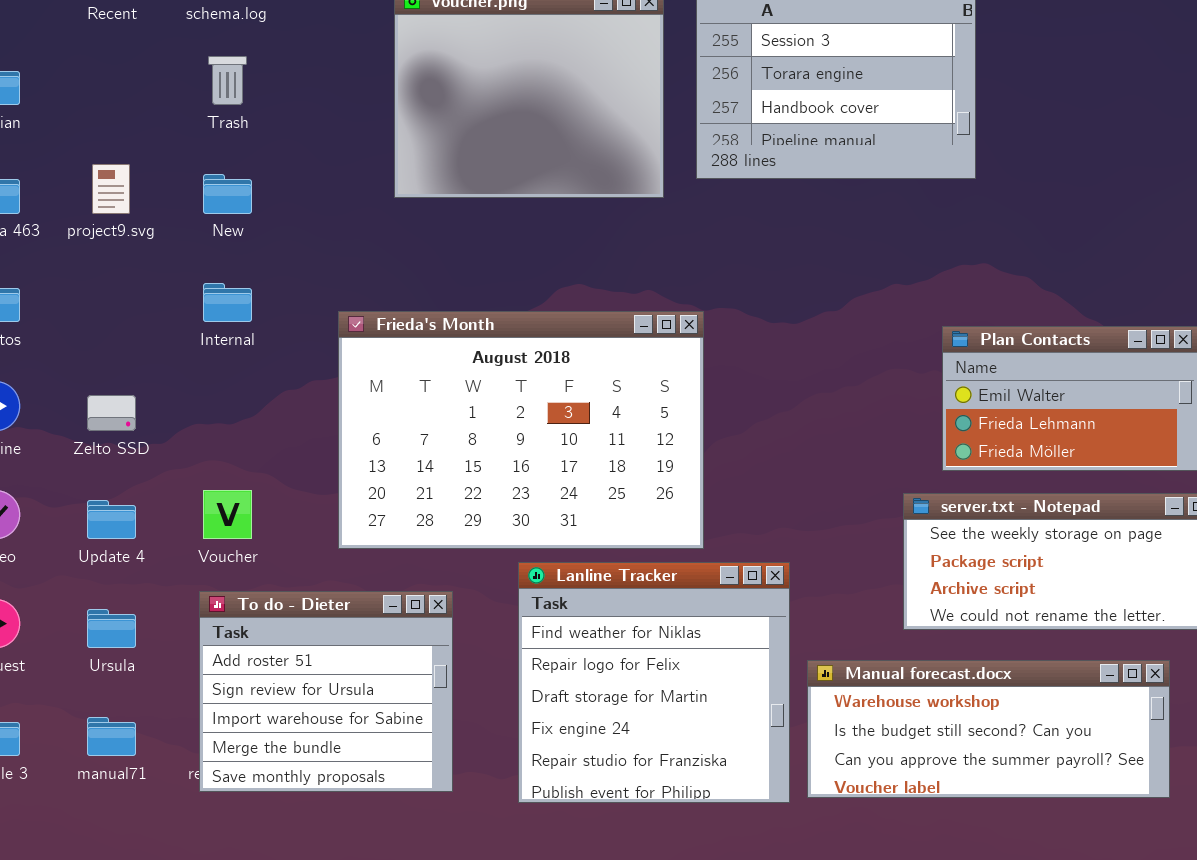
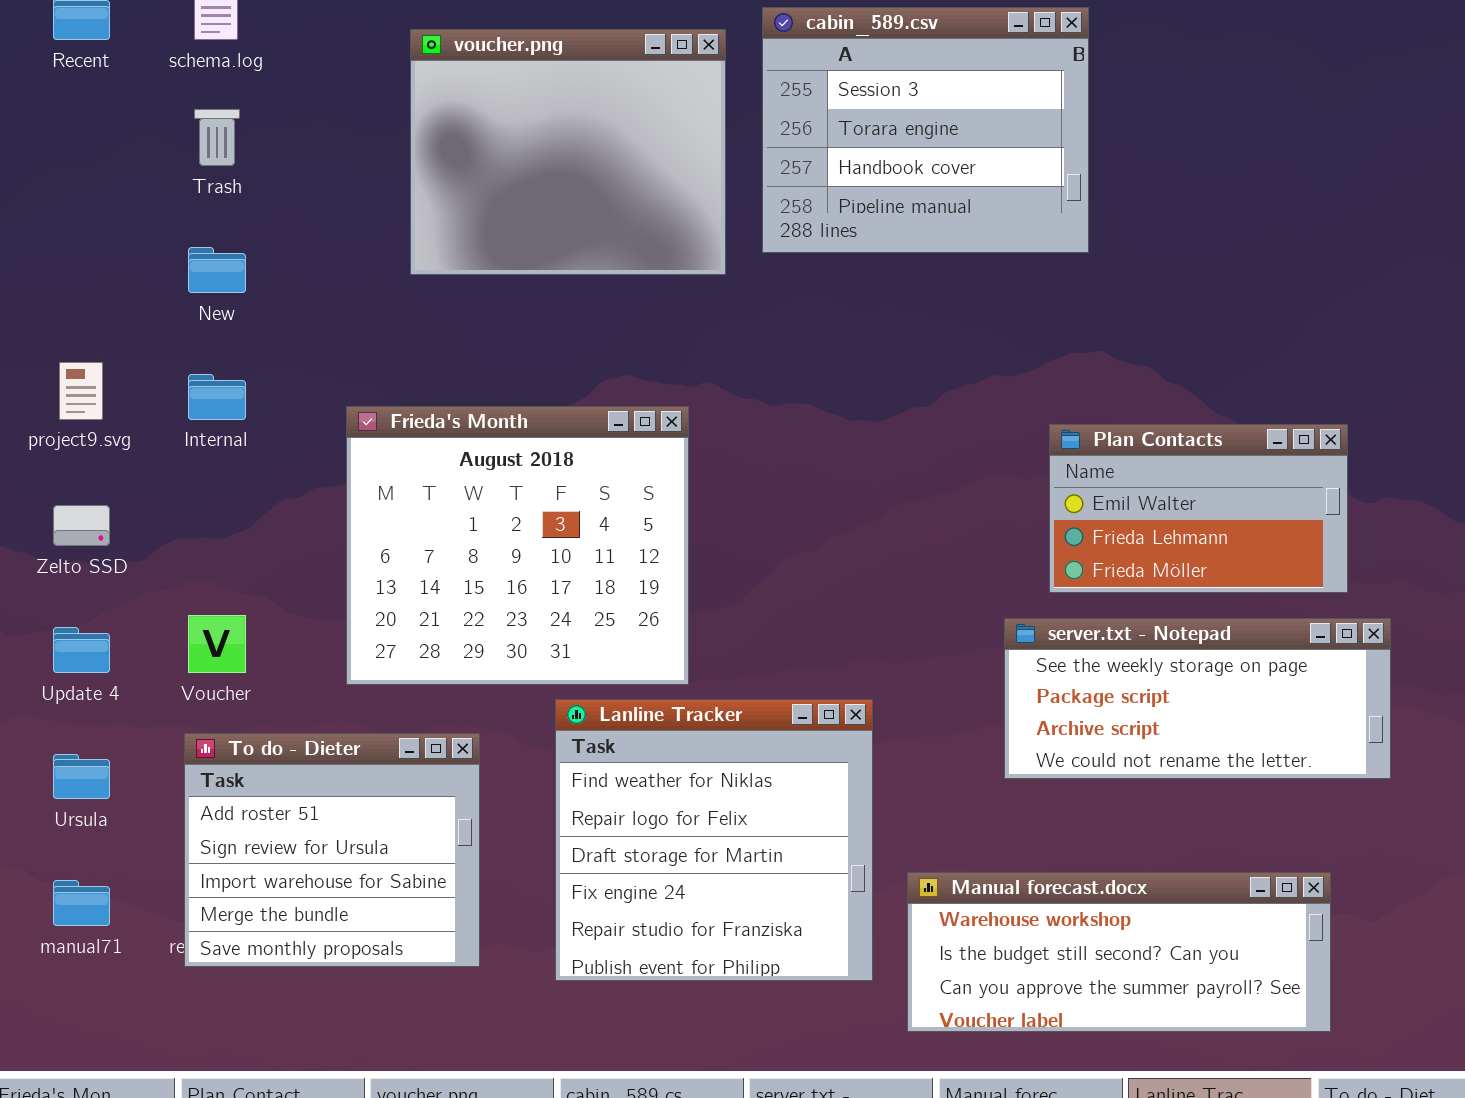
project9.svg: [92,164,130,214] -> [59,362,103,420], moved
Frieda's Month: [338,311,704,549] -> [346,406,689,685], resized
Manual forecast.docx: [807,660,1170,798] -> [907,872,1331,1032], moved

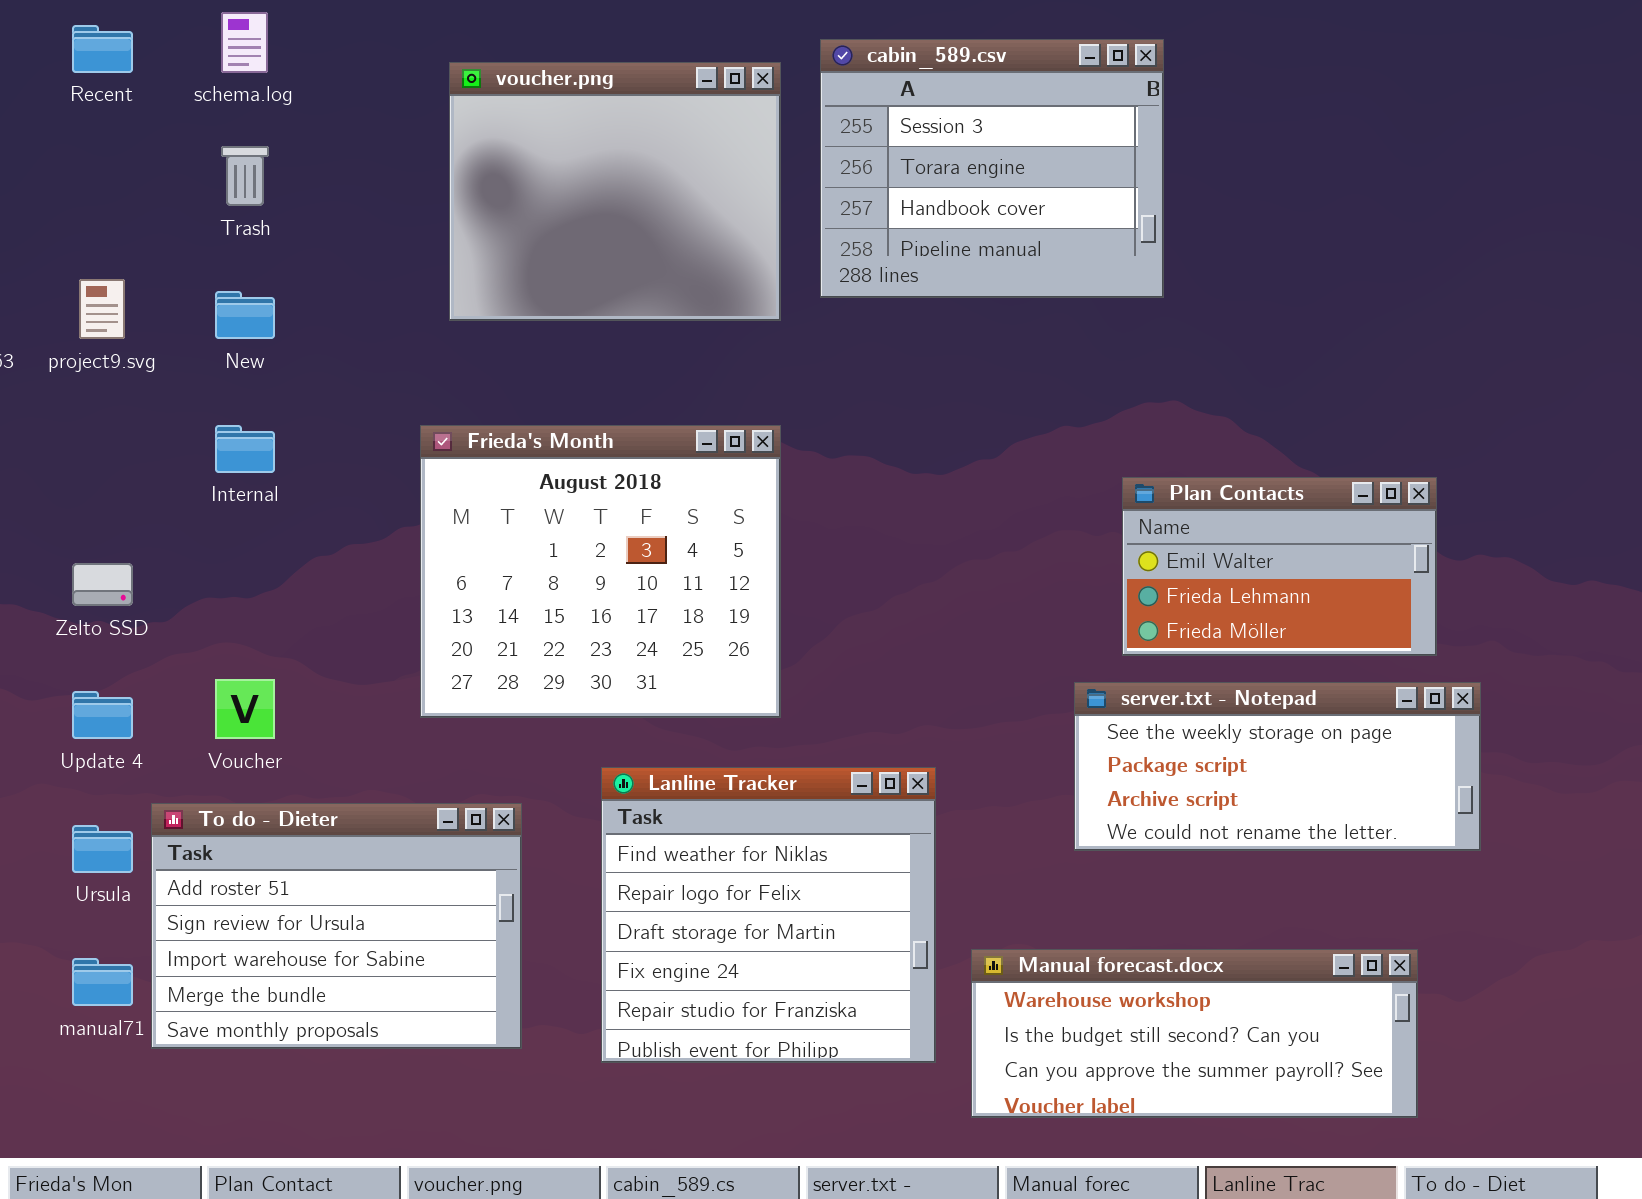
project9.svg: [59,362,103,420] -> [79,279,125,339], moved
Frieda's Month: [346,406,689,685] -> [420,425,781,718], moved
To do - Dieter: [184,733,480,967] -> [151,803,522,1049], resized

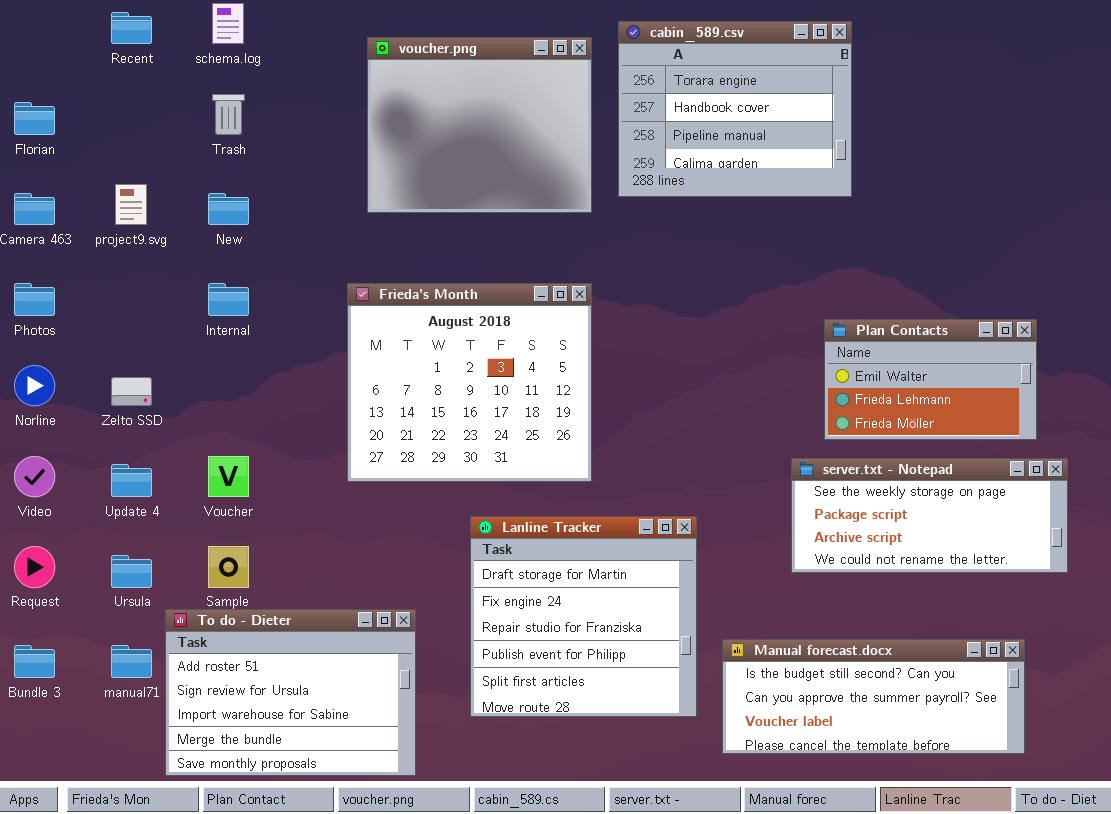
cabin_589.csv: [820,39,1164,298] -> [618,21,852,197], scrolled down 1 row
Lanline Tracker: [601,767,936,1063] -> [470,516,697,717], scrolled down 2 rows
To do - Dieter: [151,803,522,1049] -> [165,609,416,776], moved
Manual forecast.docx: [971,949,1418,1118] -> [722,639,1025,754], scrolled down 1 row

